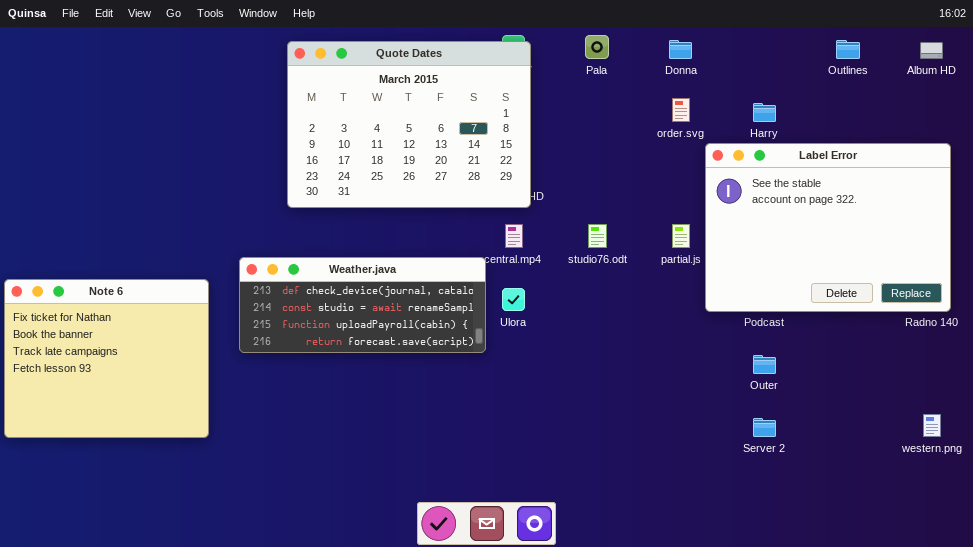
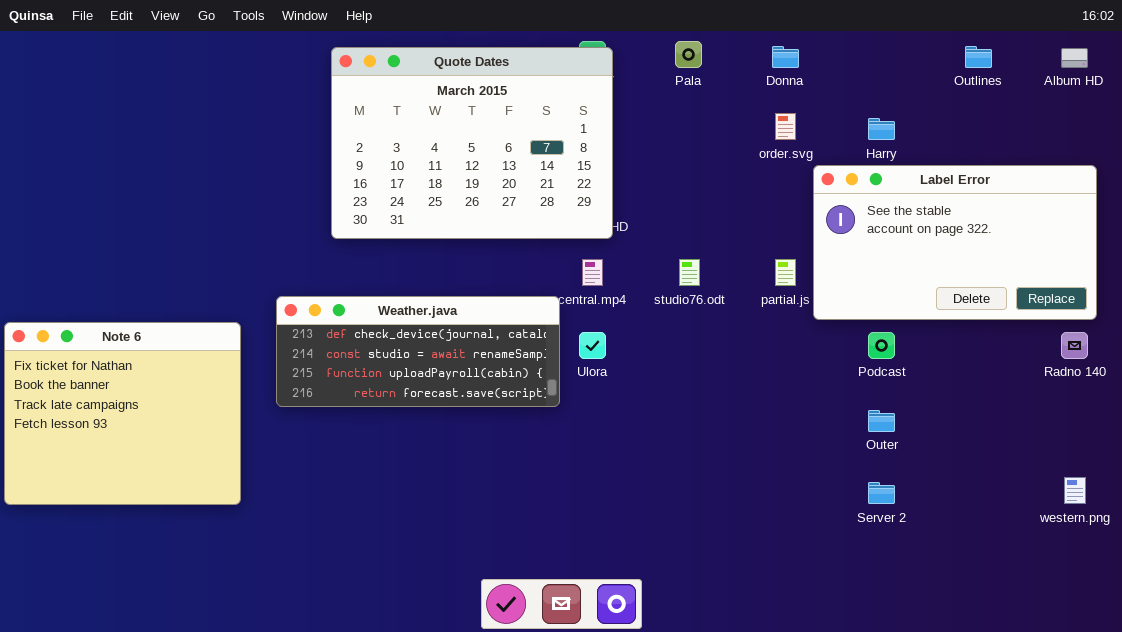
Label Error: [705,143,951,312] -> [813,165,1097,320], resized

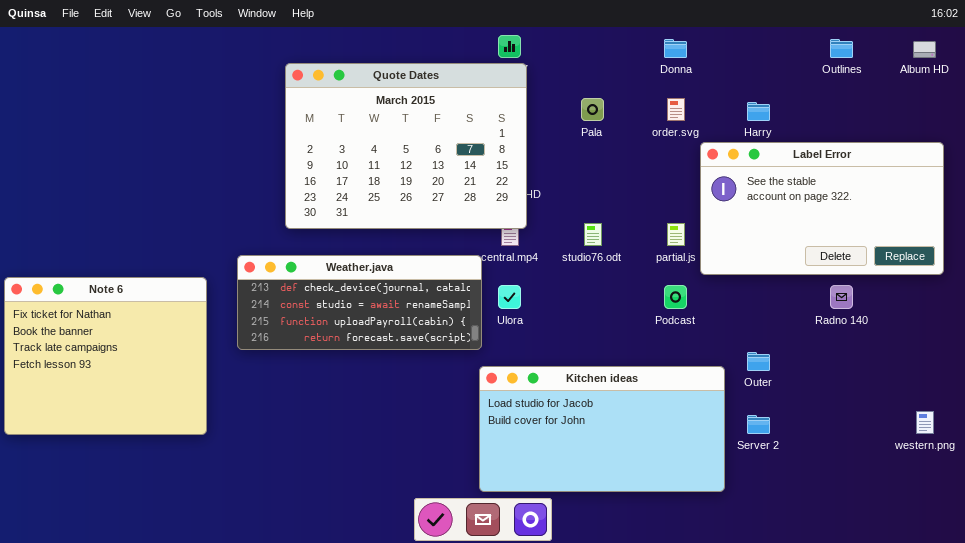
Pala: [675,41,702,68] -> [581,98,604,121], moved
Quote Dates: [331,47,613,239] -> [285,63,527,229], moved
Podcast: [868,332,895,359] -> [664,285,687,309], moved
Radno 140: [1061,332,1088,359] -> [830,285,853,309], moved
Kitchen ideas: none -> [479,366,725,492], opened

